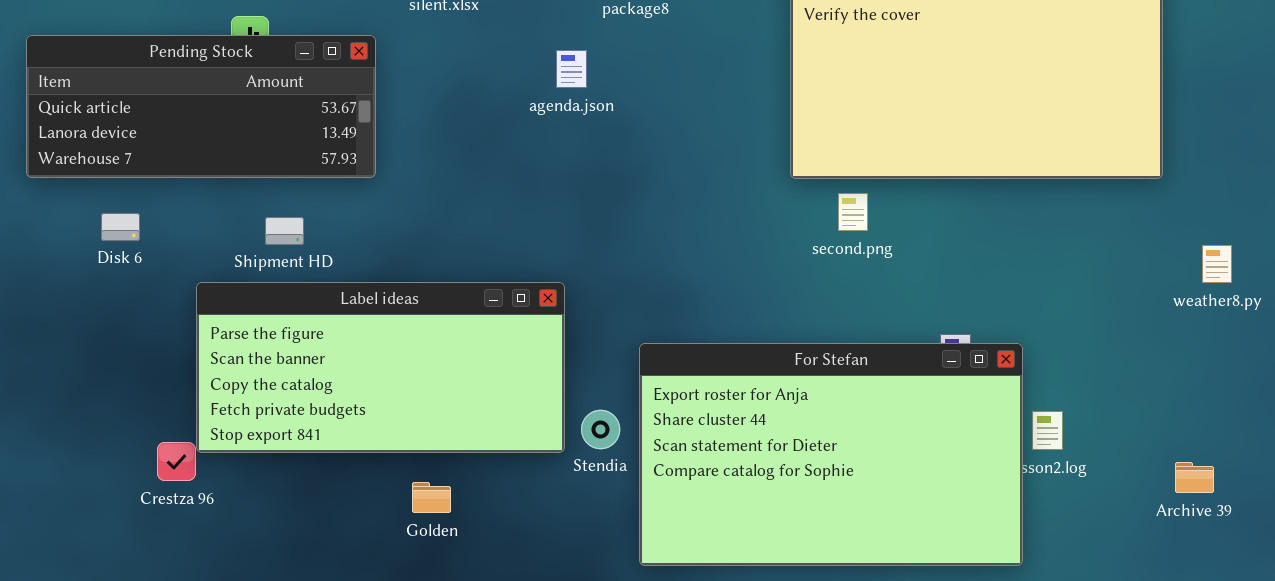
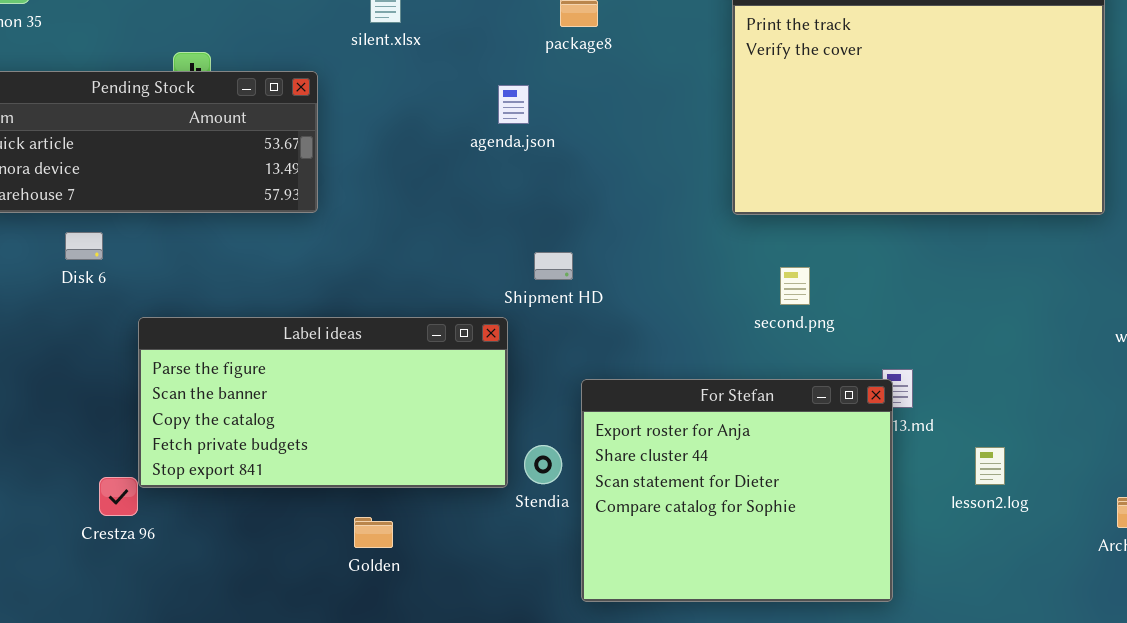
second.png: [838,193,868,231] -> [780,267,810,305], moved
Disk 6: [101,213,140,241] -> [65,232,103,260], moved
Shipment HD: [265,217,304,245] -> [534,252,573,280], moved
For Stefan: [639,343,1023,566] -> [581,379,893,602], resized

